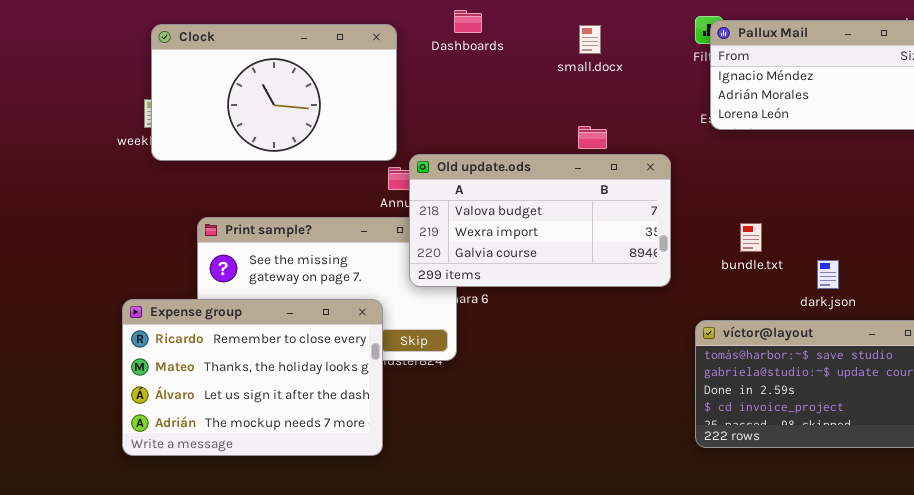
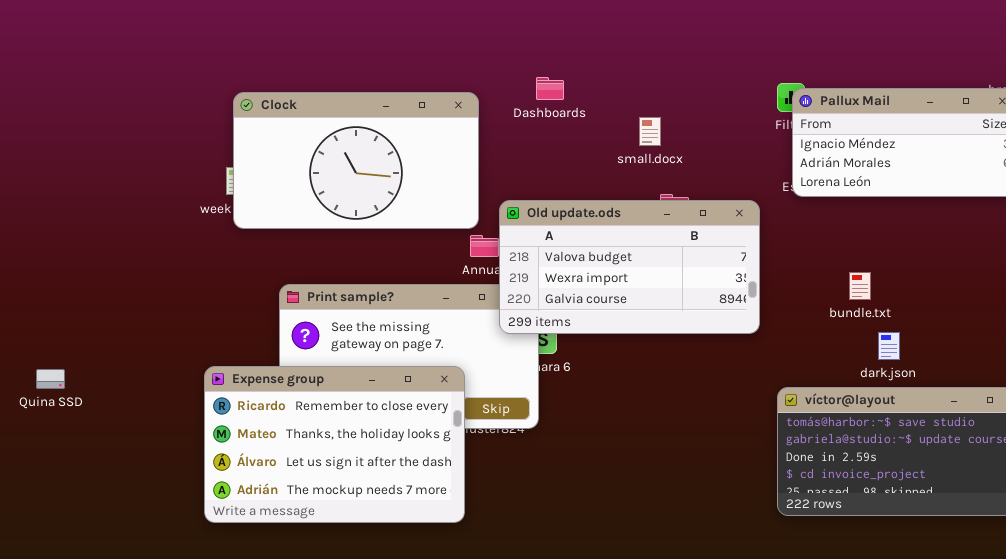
small.docx: [579,25,601,54] -> [639,117,661,146], moved
Old update.ods: [409,154,671,287] -> [499,200,760,334], moved
bundle.txt: [740,223,762,252] -> [849,272,871,300], moved
dark.json: [817,260,839,289] -> [878,332,900,360], moved

